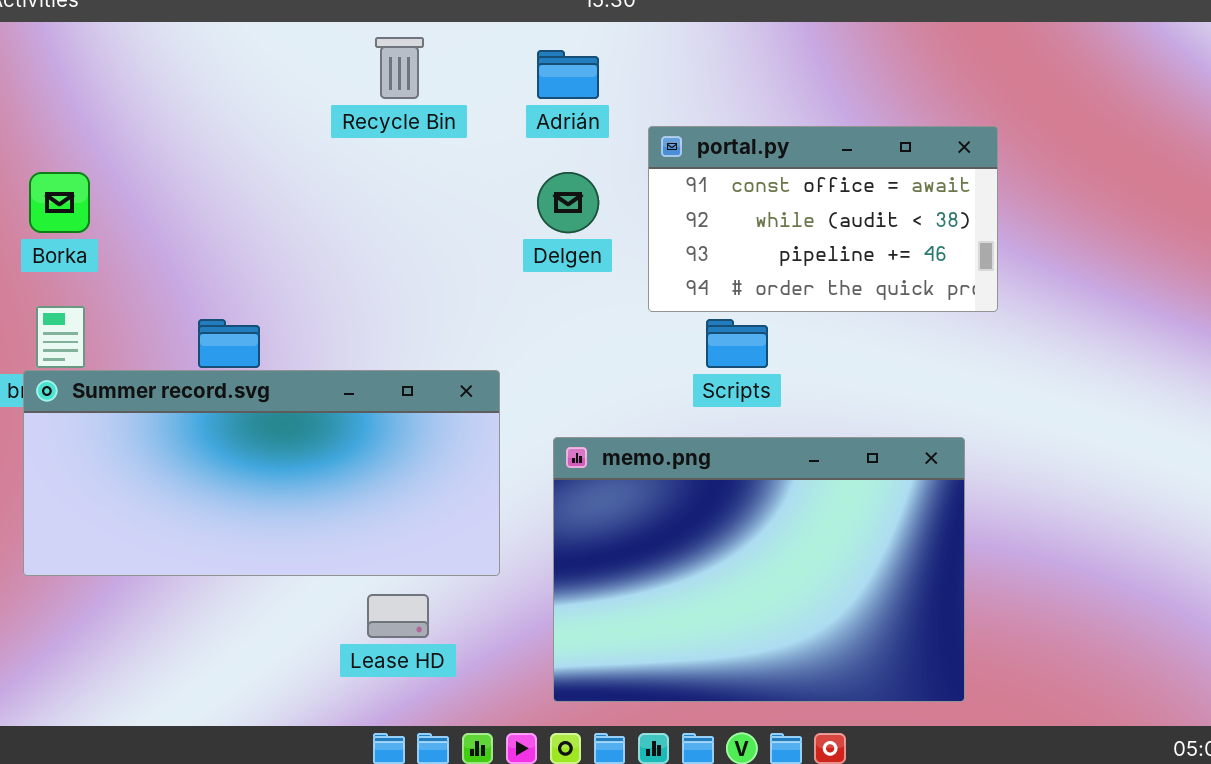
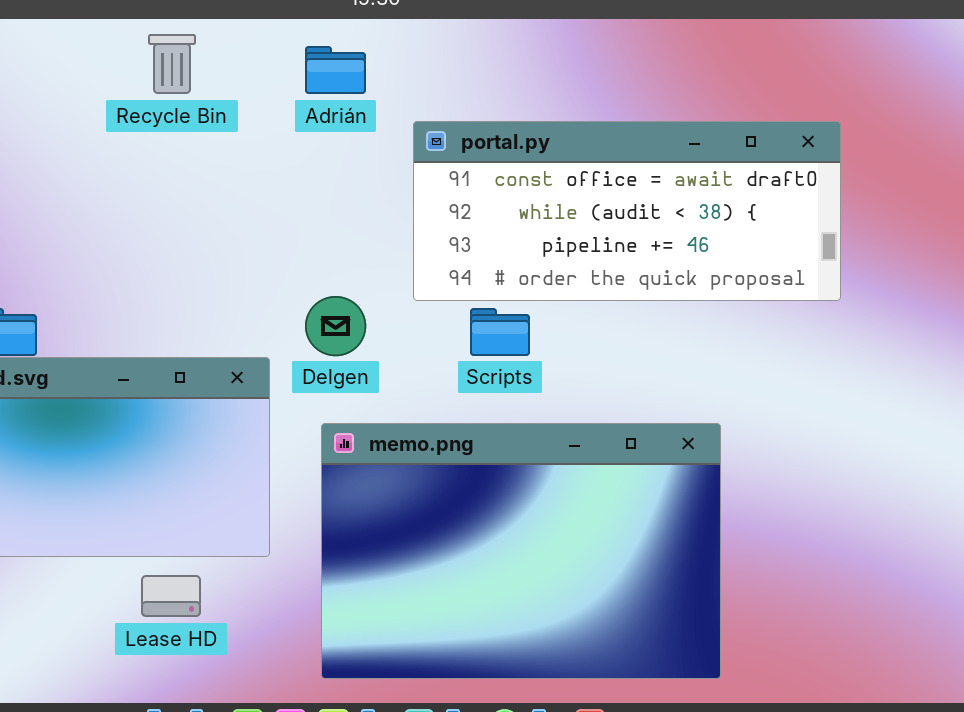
portal.py: [648,126,998,312] -> [413,121,841,301], resized
Delgen: [537,172,599,233] -> [305,296,366,356], moved

